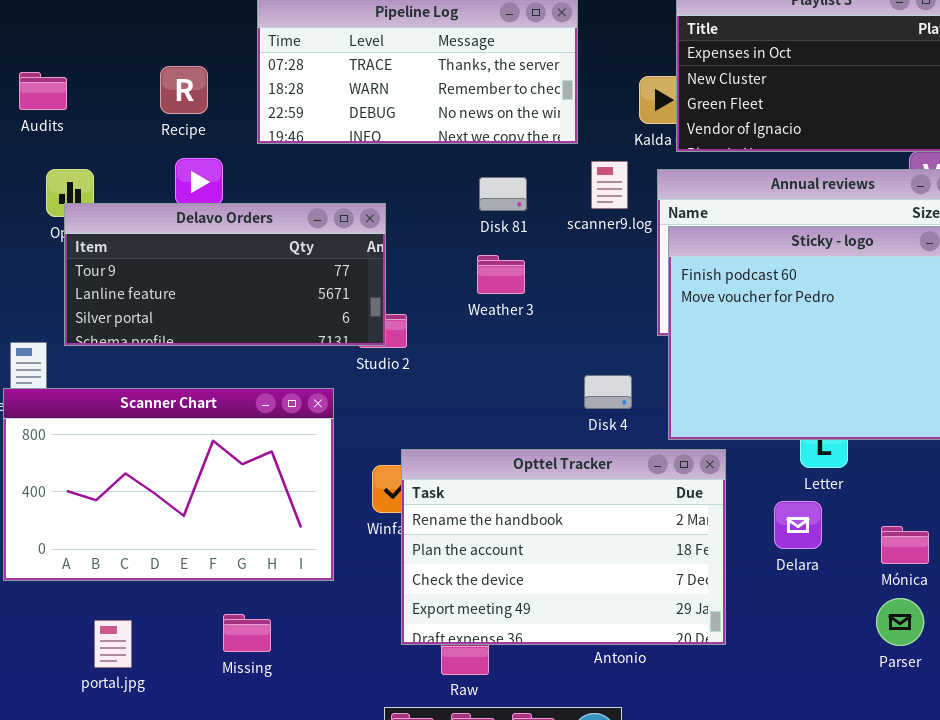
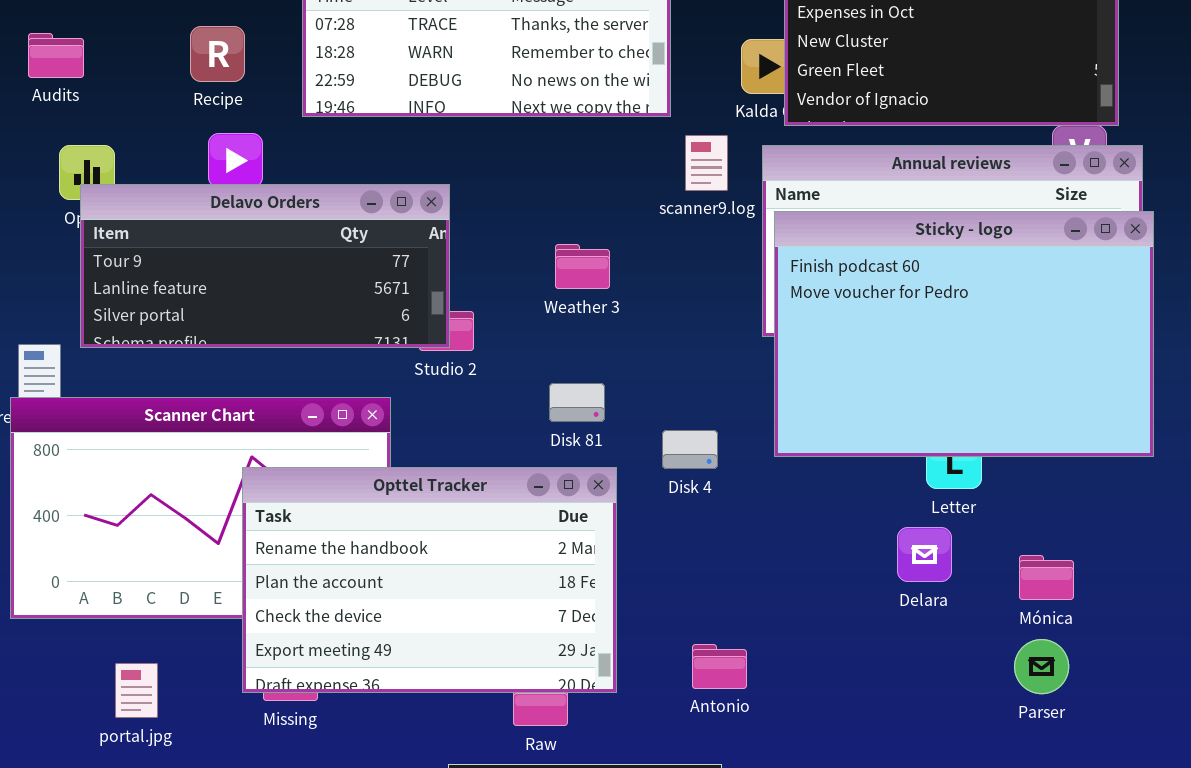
Disk 81: [479,177,527,211] -> [549,383,605,422], moved
Disk 4: [584,375,632,409] -> [662,430,718,469], moved
Opttel Tracker: [401,449,726,645] -> [242,467,617,693], moved

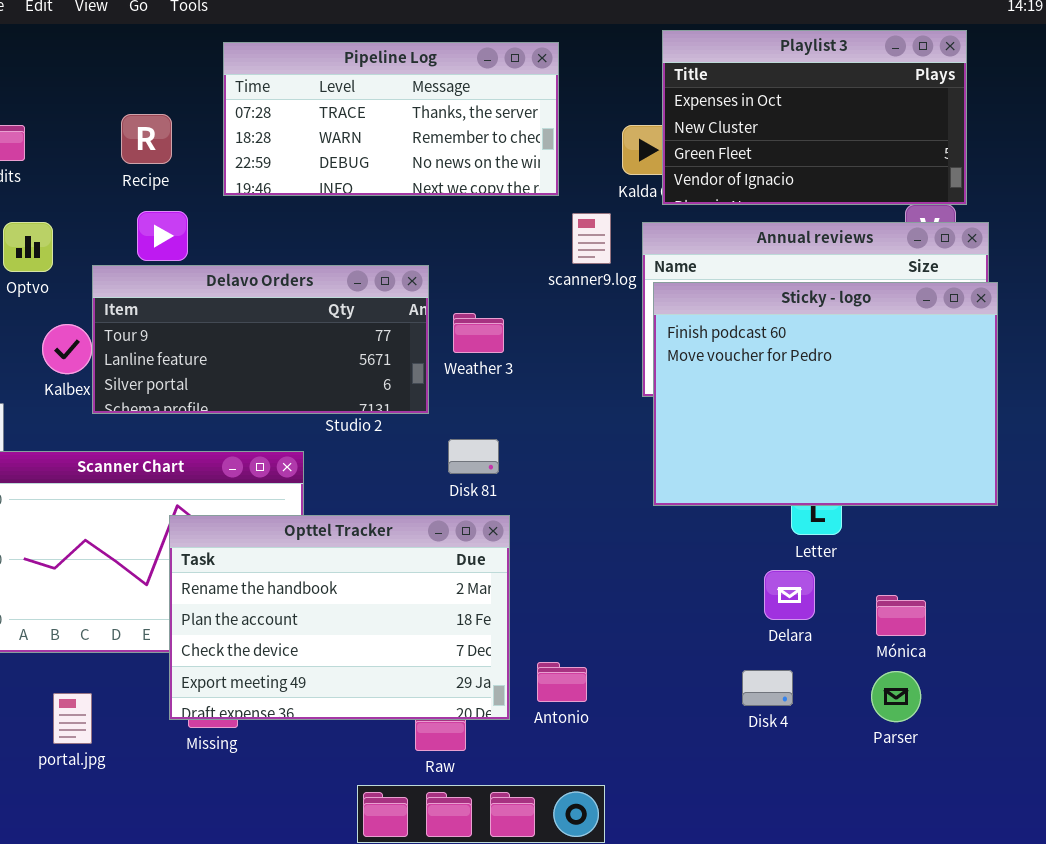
Delavo Orders: [80,184,450,348] -> [92,265,429,414], moved
Disk 4: [662,430,718,469] -> [742,670,793,706], moved
Antonio: [692,644,747,689] -> [537,662,587,702], moved

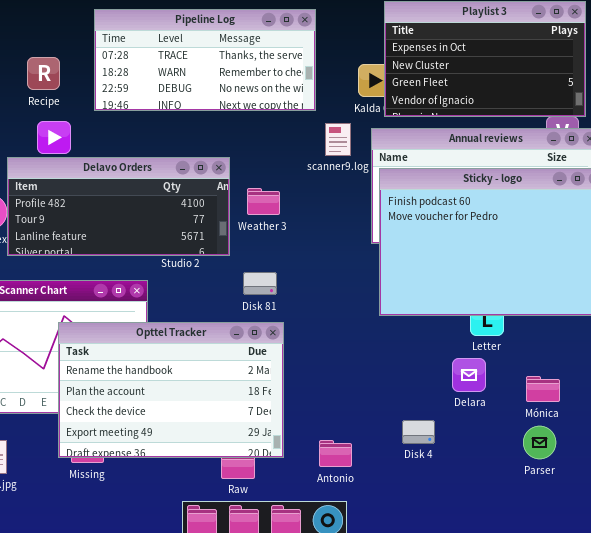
Delavo Orders: [92,265,429,414] -> [7,157,230,256], scrolled up 1 row
Antonio: [537,662,587,702] -> [319,440,352,467], moved
Disk 4: [742,670,793,706] -> [402,420,435,444], moved

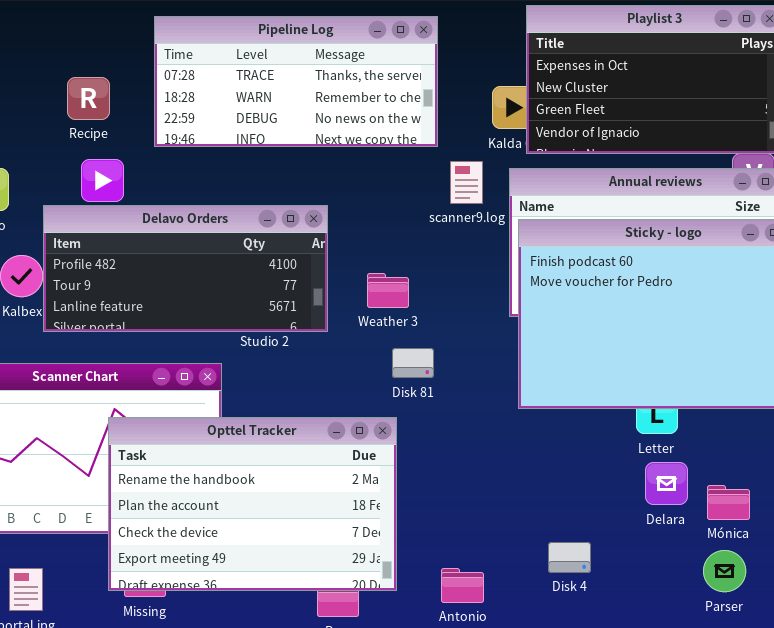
Weather 3: [247,188,280,215] -> [367,273,409,308], moved
Disk 81: [243,272,277,295] -> [392,348,434,378], moved
Delara: [452,358,486,392] -> [645,462,688,505], moved

